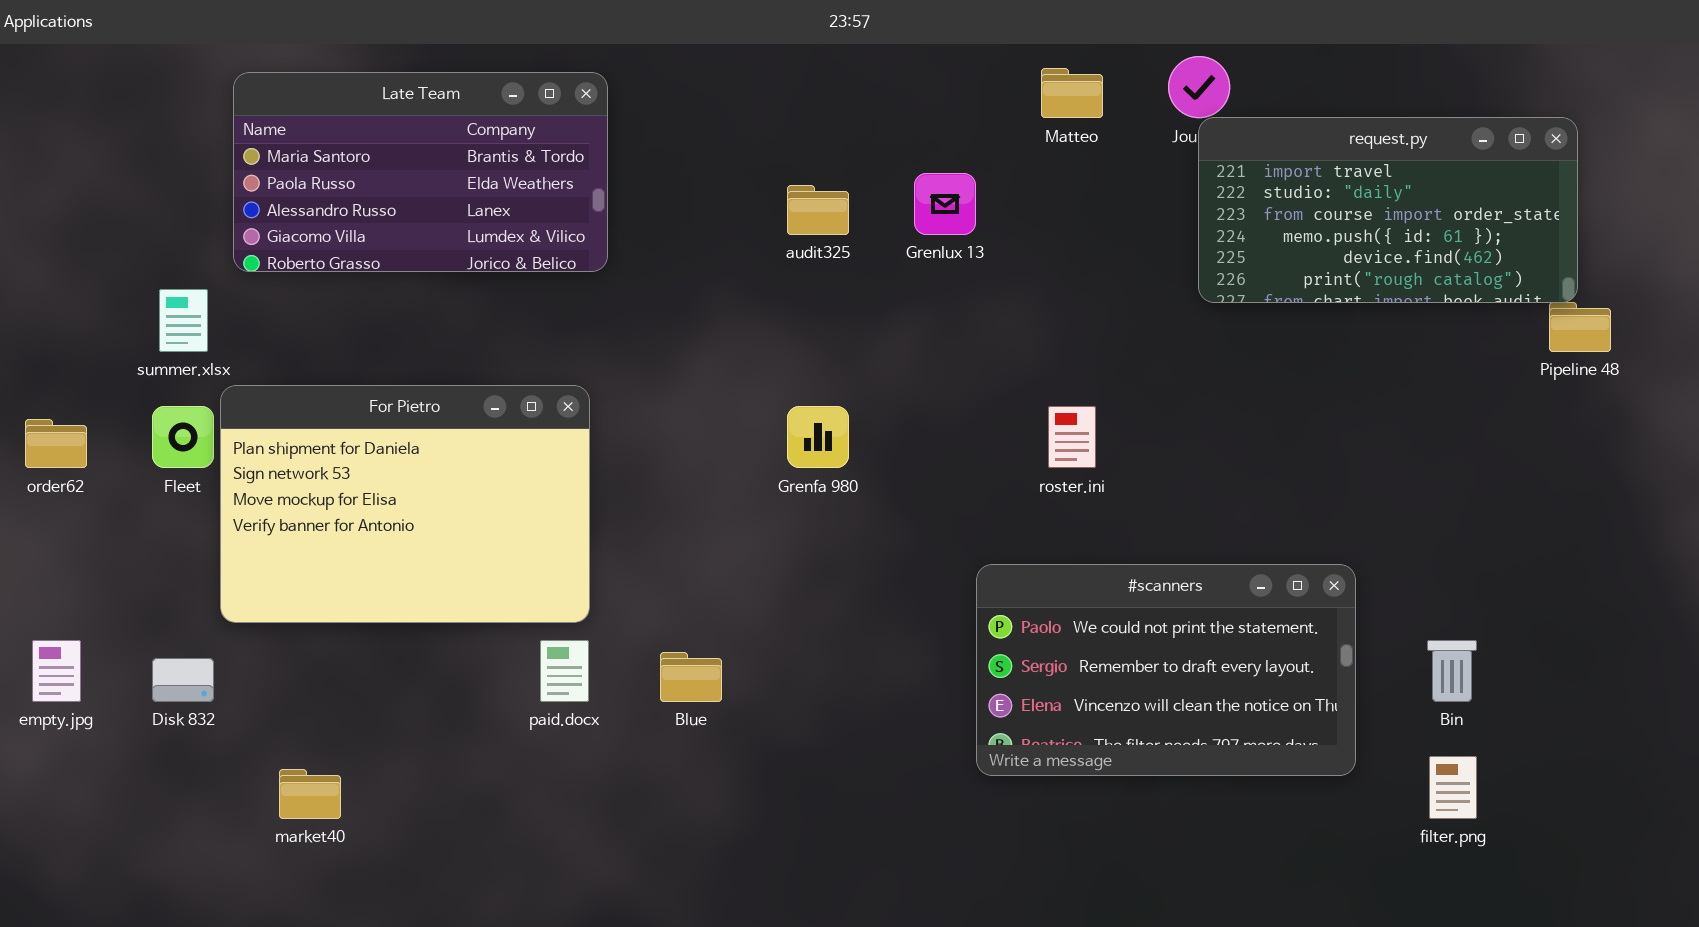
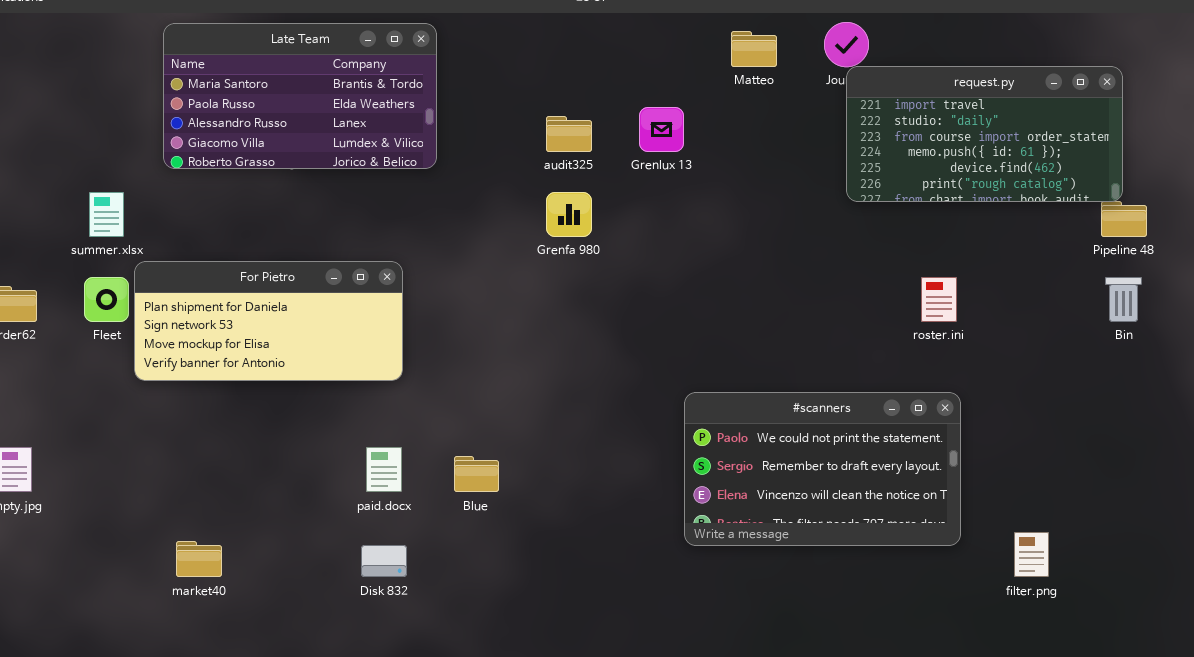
Late Team: [233,72,608,272] -> [163,23,437,169], moved
For Pietro: [220,385,590,623] -> [134,261,403,381], resized
Grenfa 980: [787,406,849,468] -> [546,192,592,237], moved
roster.ini: [1048,406,1096,468] -> [921,277,957,322], moved
Bin: [1427,640,1477,702] -> [1105,277,1142,322], moved
Disk 832: [152,658,214,702] -> [361,545,407,577], moved

